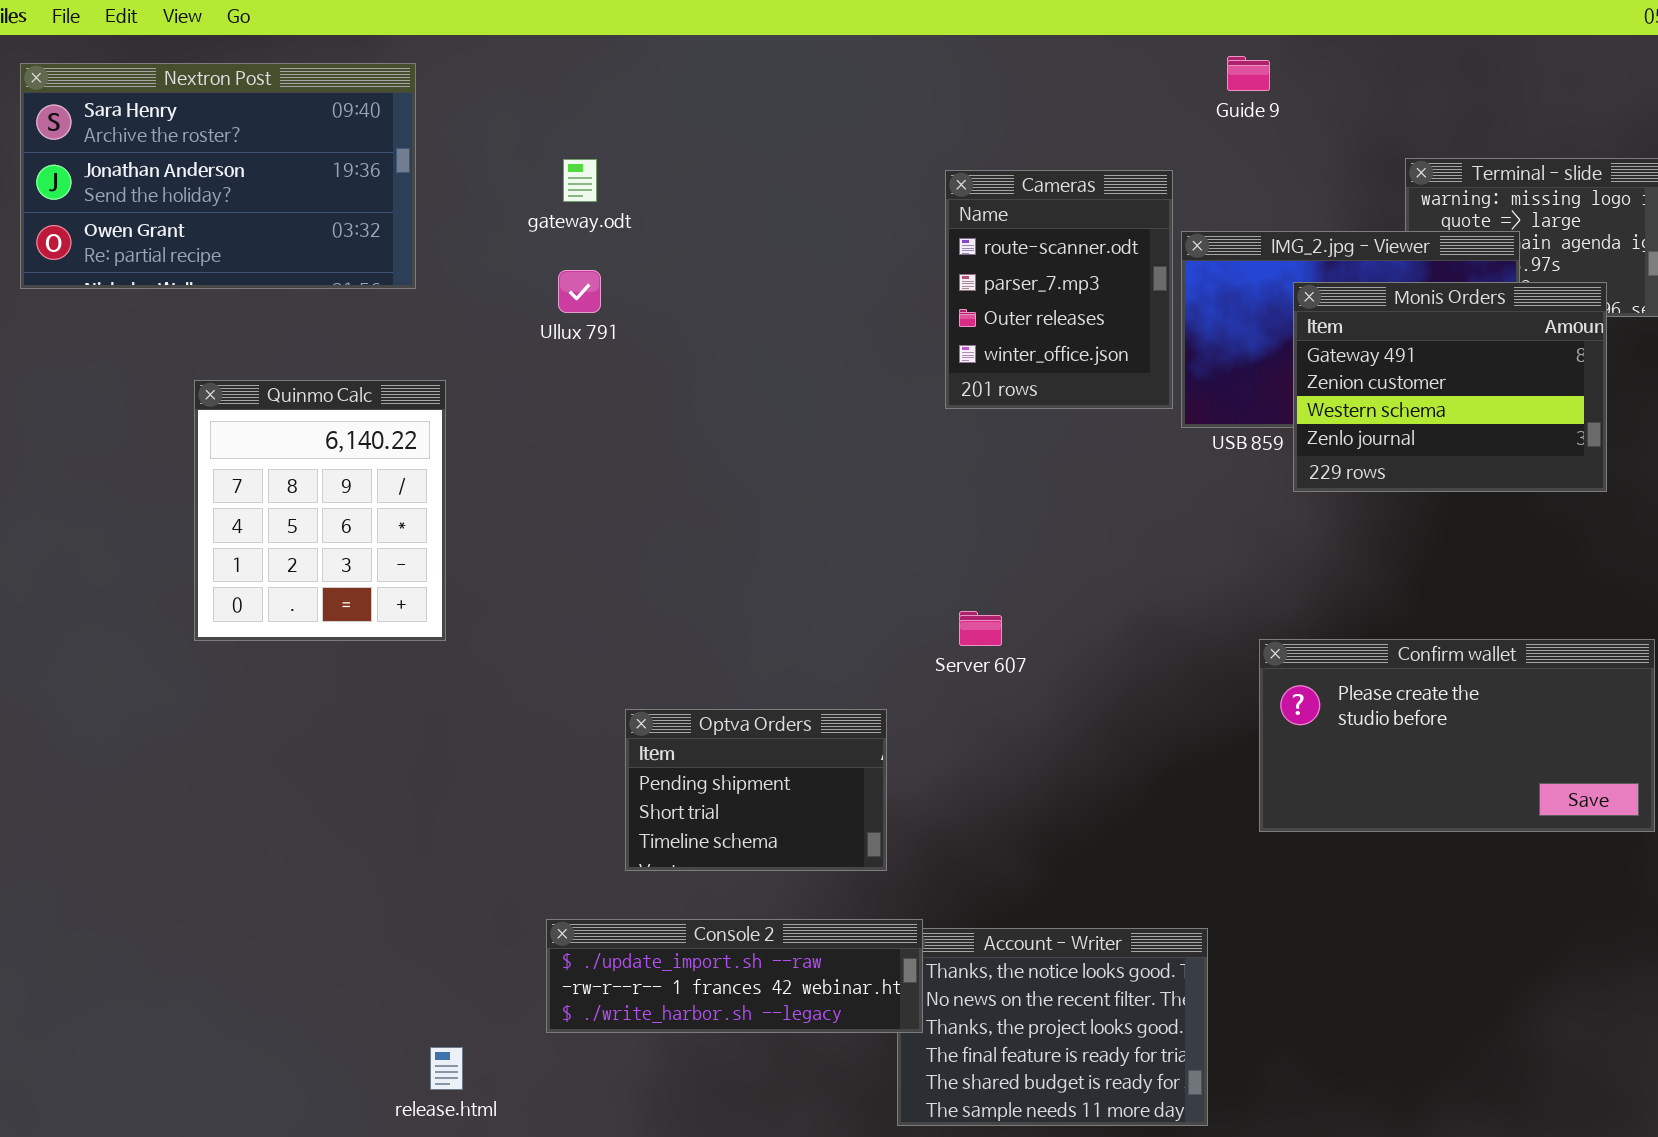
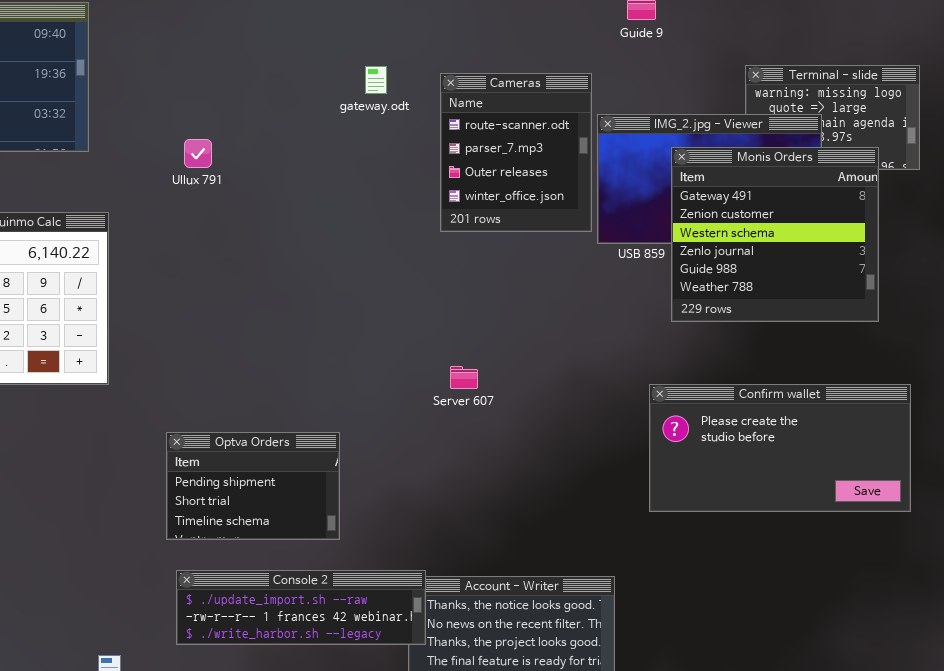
gateway.odt: [563,159,597,202] -> [365,66,387,94], moved
Monis Orders: [1293,282,1607,492] -> [671,147,879,322], resized
Optva Orders: [625,709,887,871] -> [166,432,340,540], moved

